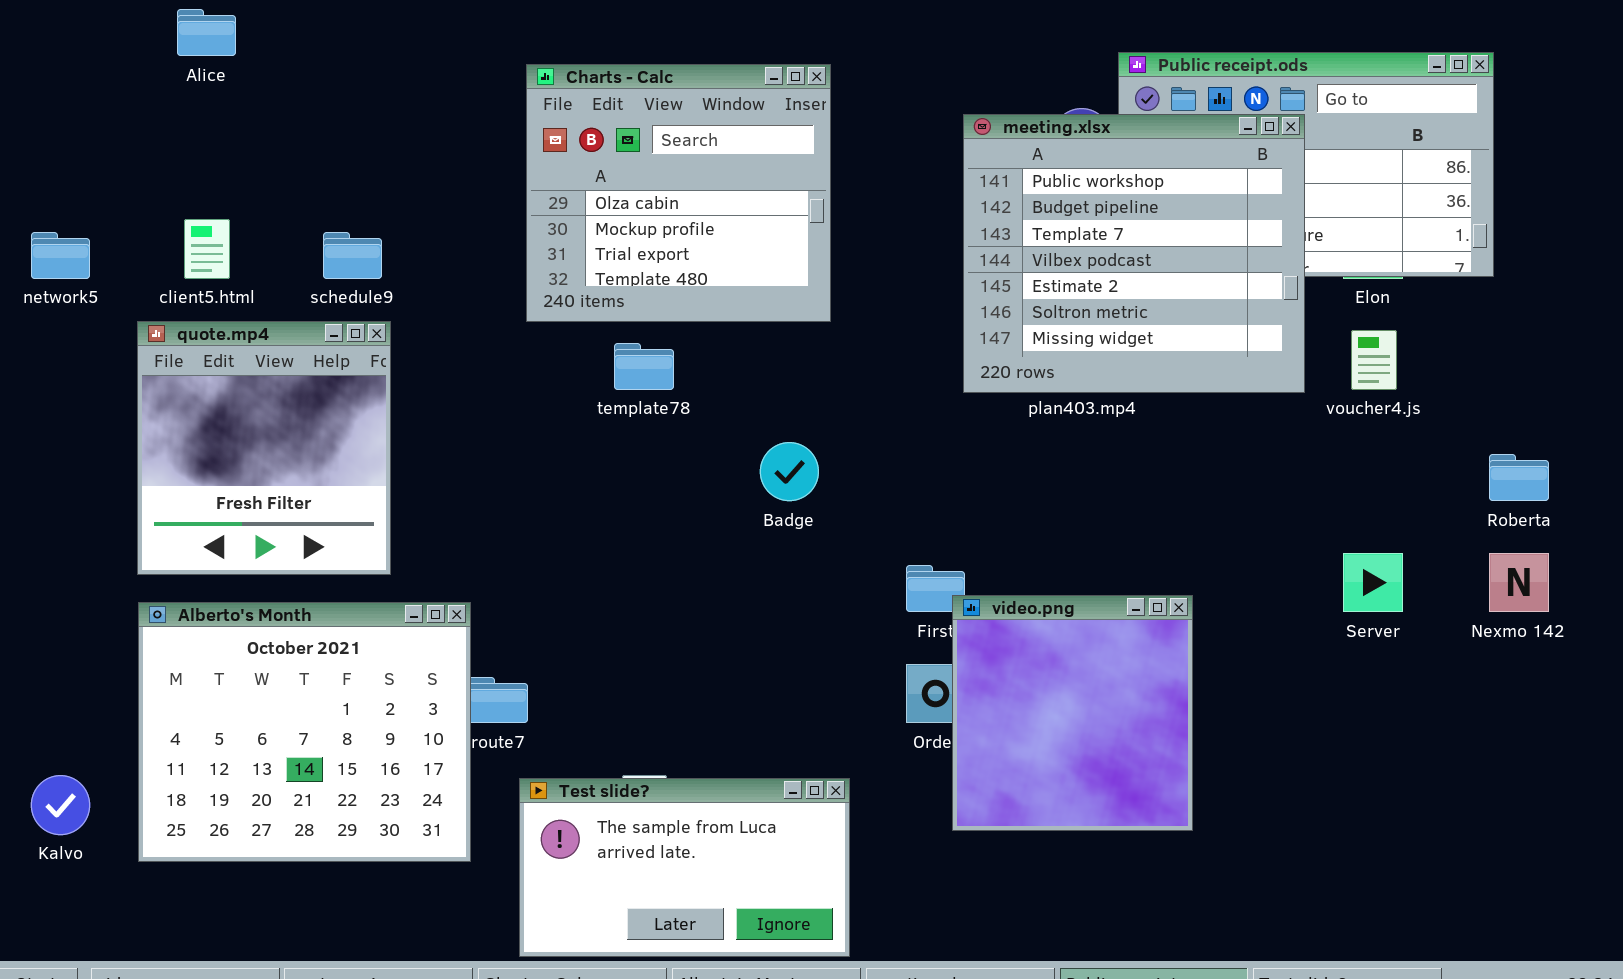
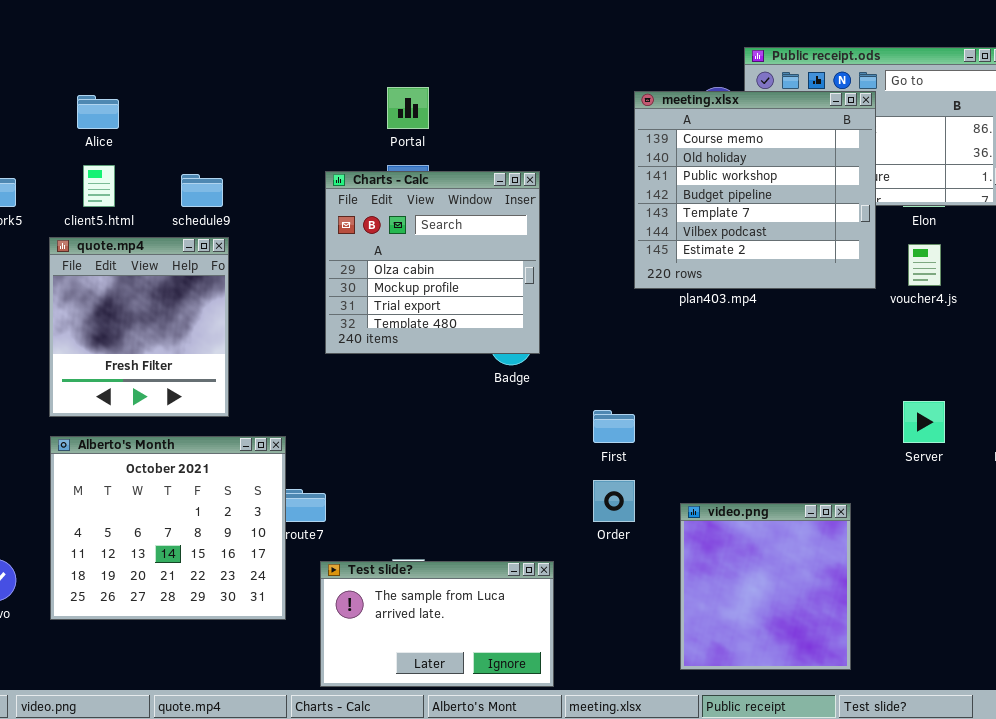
Alice: [177,9,236,56] -> [77,95,119,129], moved
Charts - Calc: [526,64,831,322] -> [325,171,540,354], moved
meeting.xlsx: [963,114,1305,393] -> [634,91,876,289], scrolled up 2 rows
video.png: [952,595,1193,831] -> [680,503,851,670], moved

